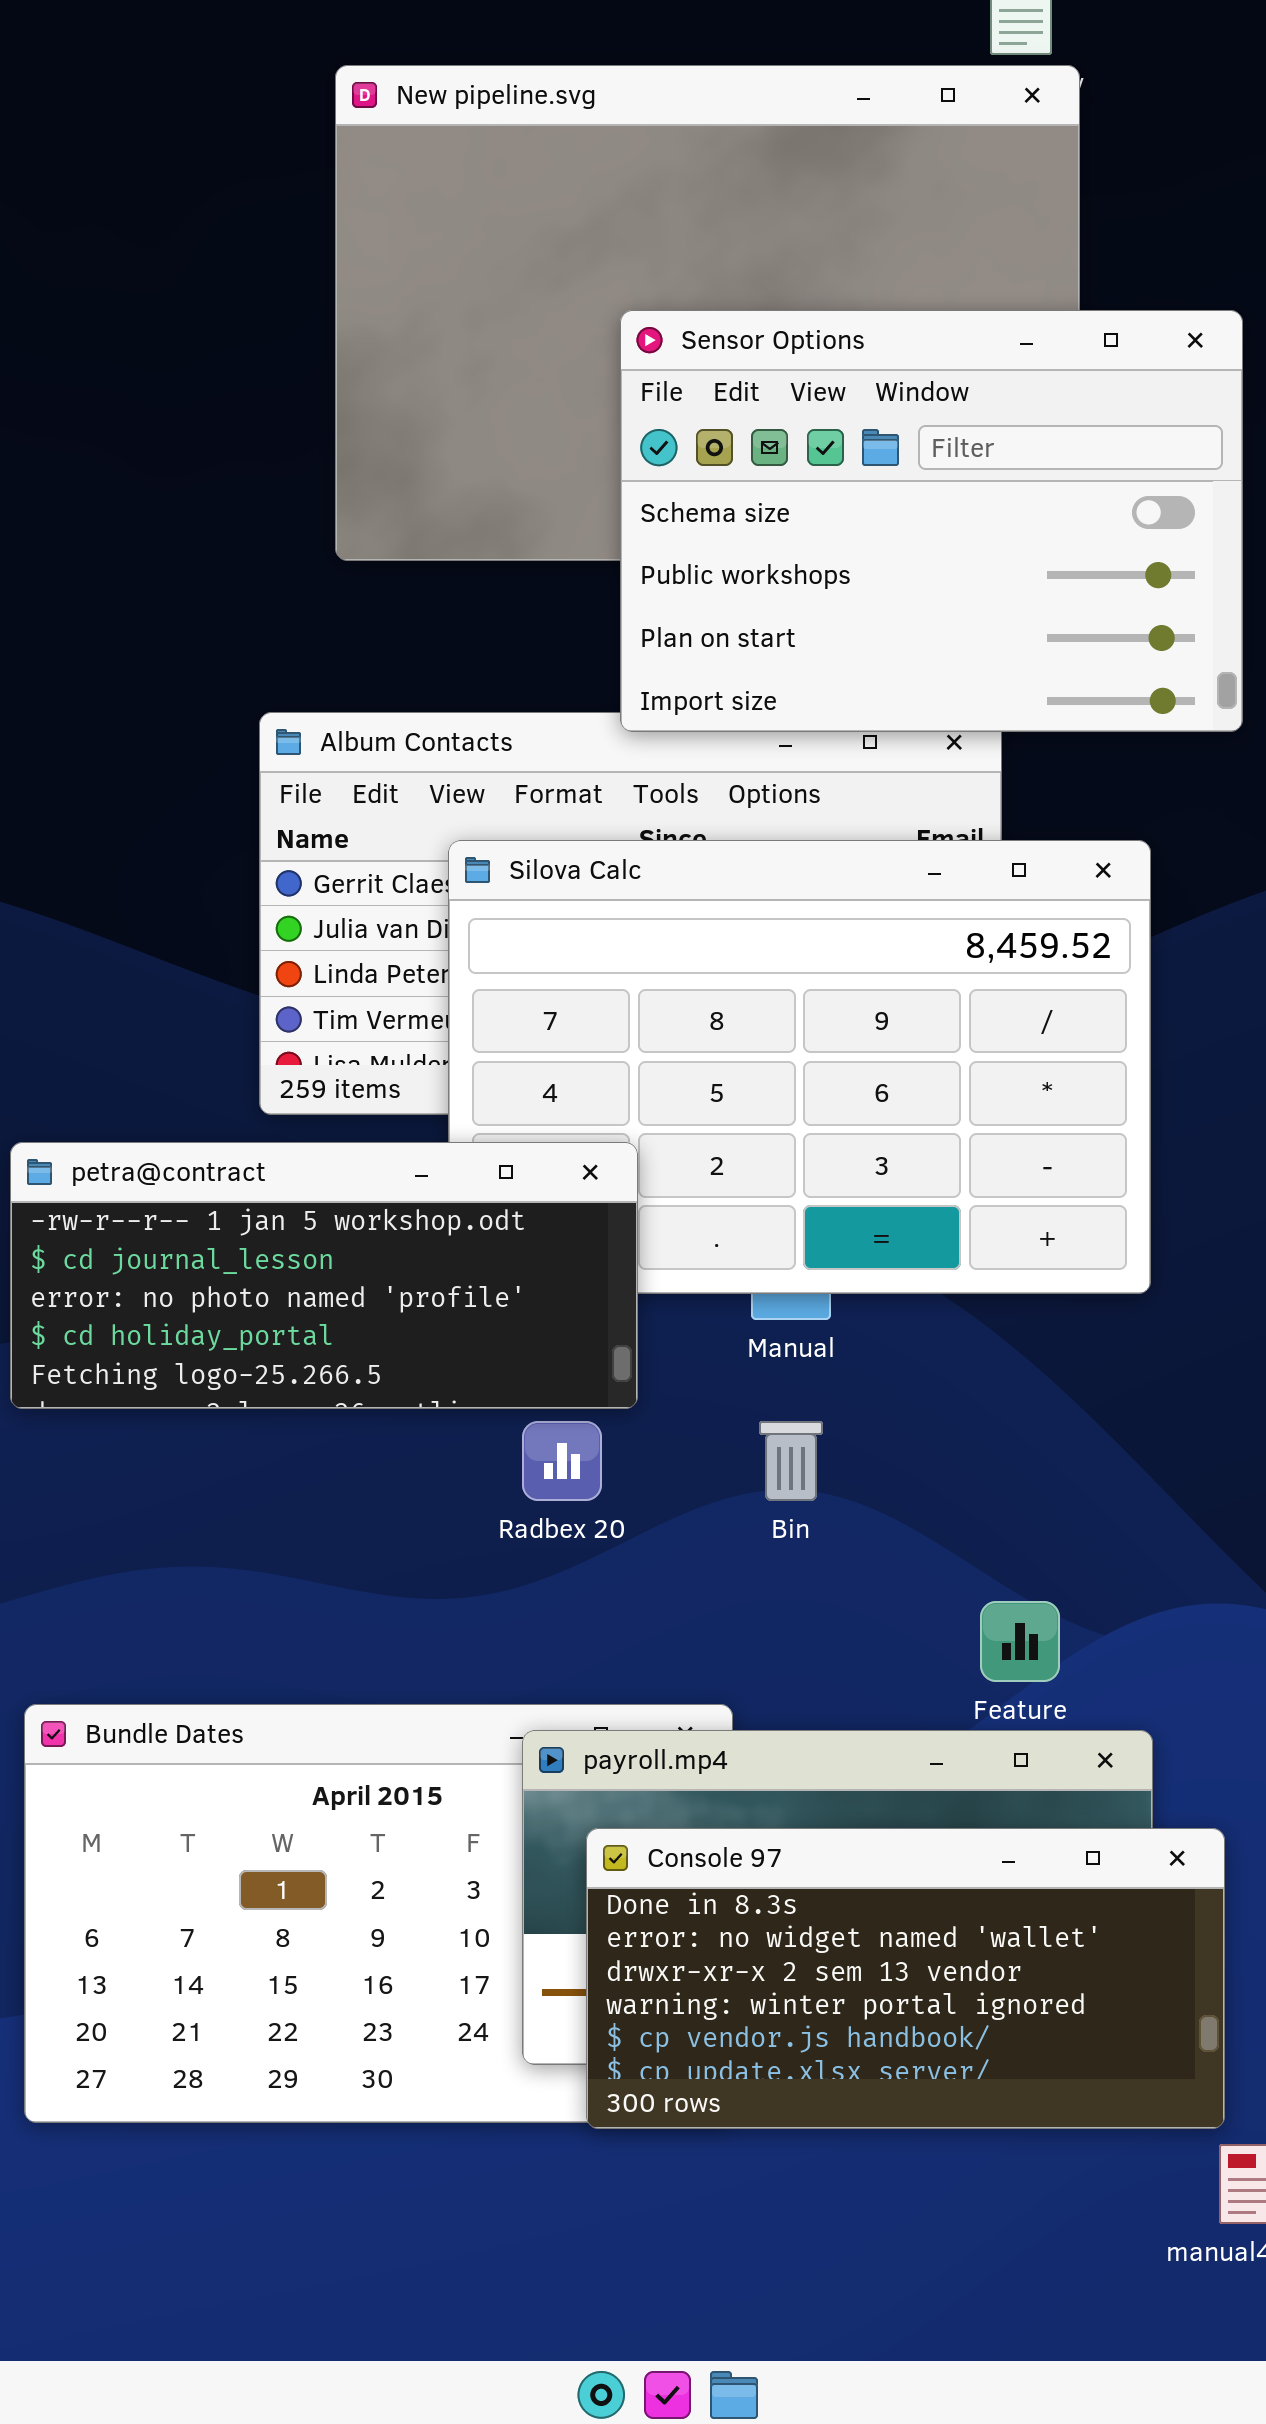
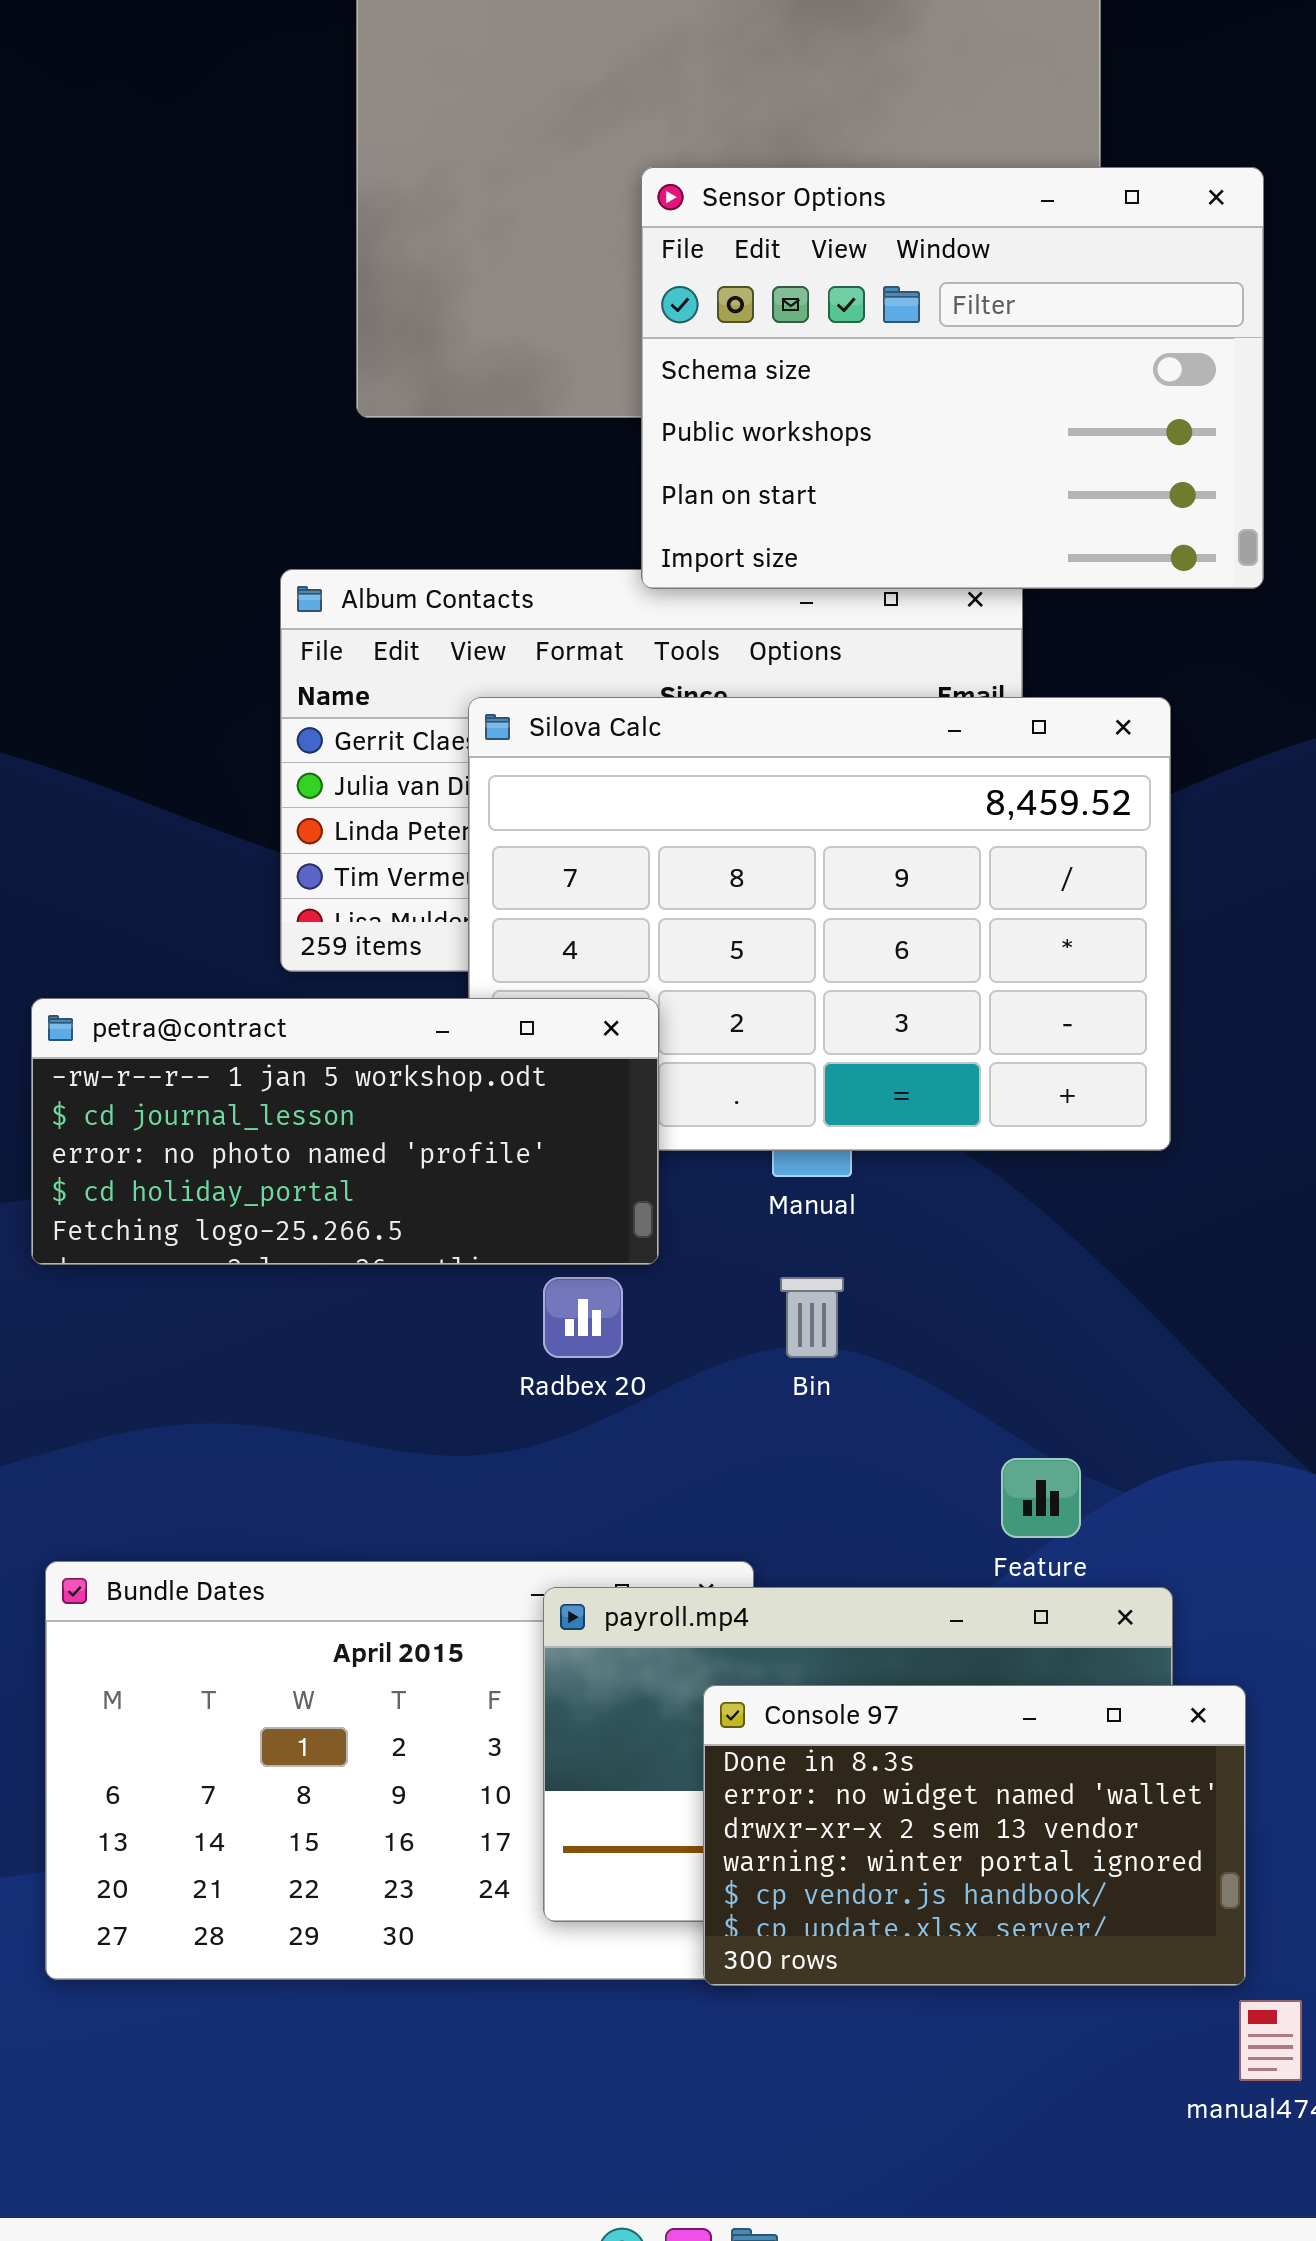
Console 97: [586,1828,1225,2129] -> [703,1685,1246,1986], resized

